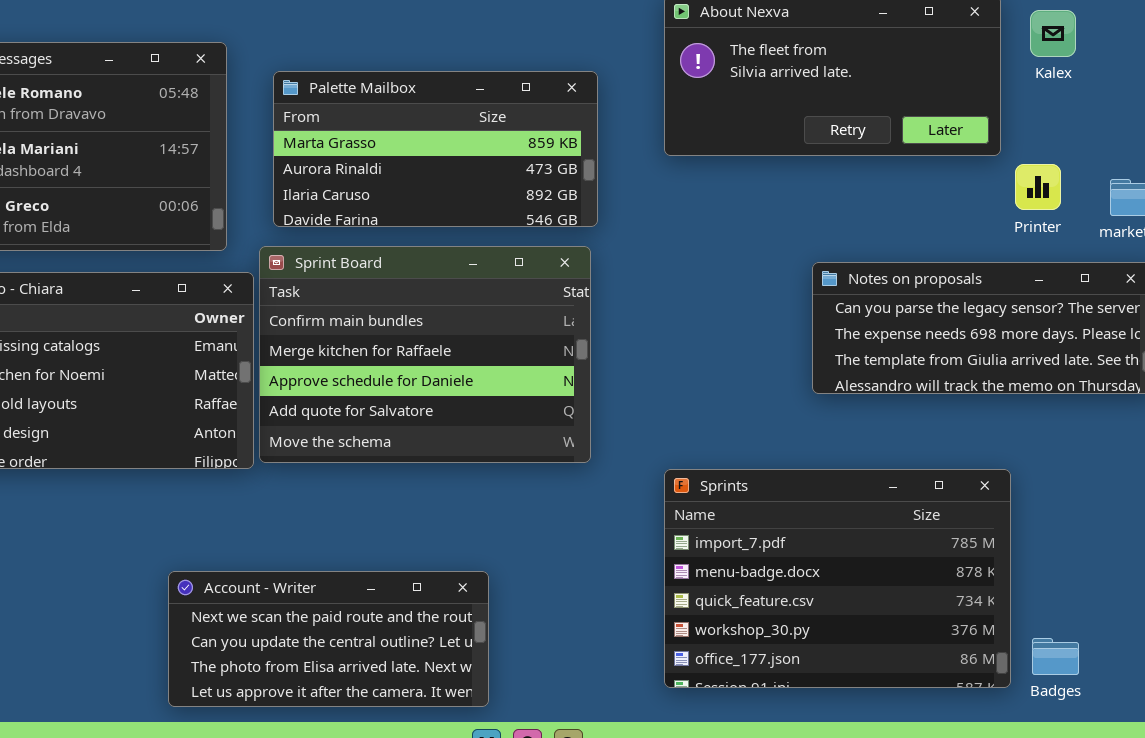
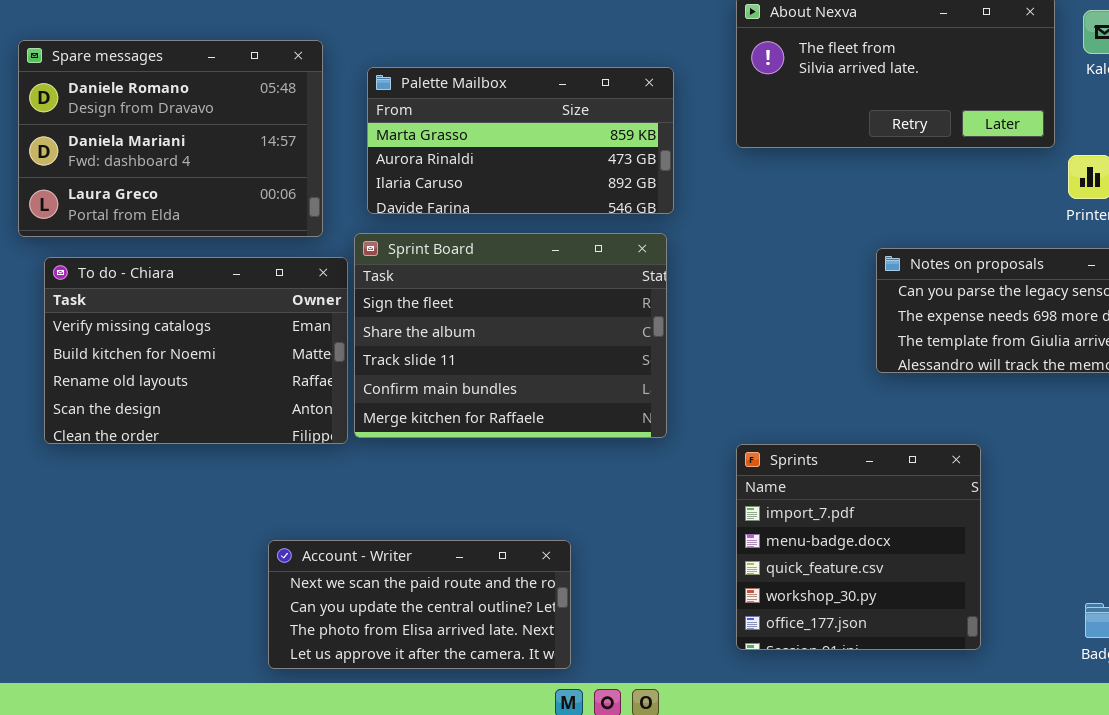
Sprint Board: [259,246,591,463] -> [354,233,667,438], scrolled up 3 rows
Sprints: [664,469,1011,688] -> [736,444,981,650], resized

